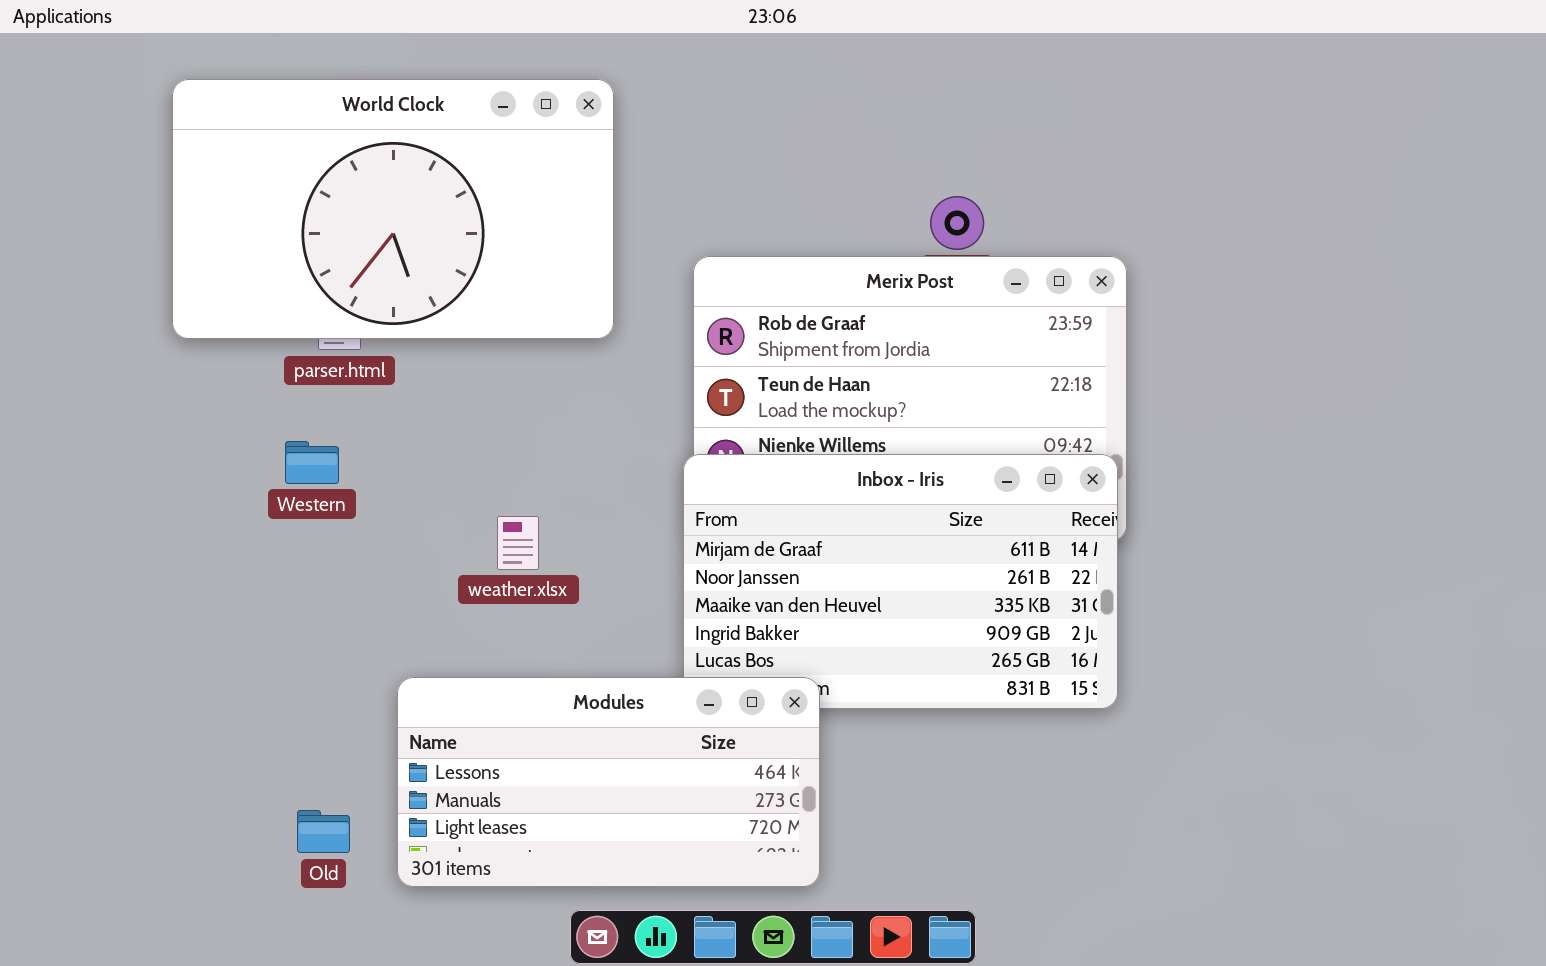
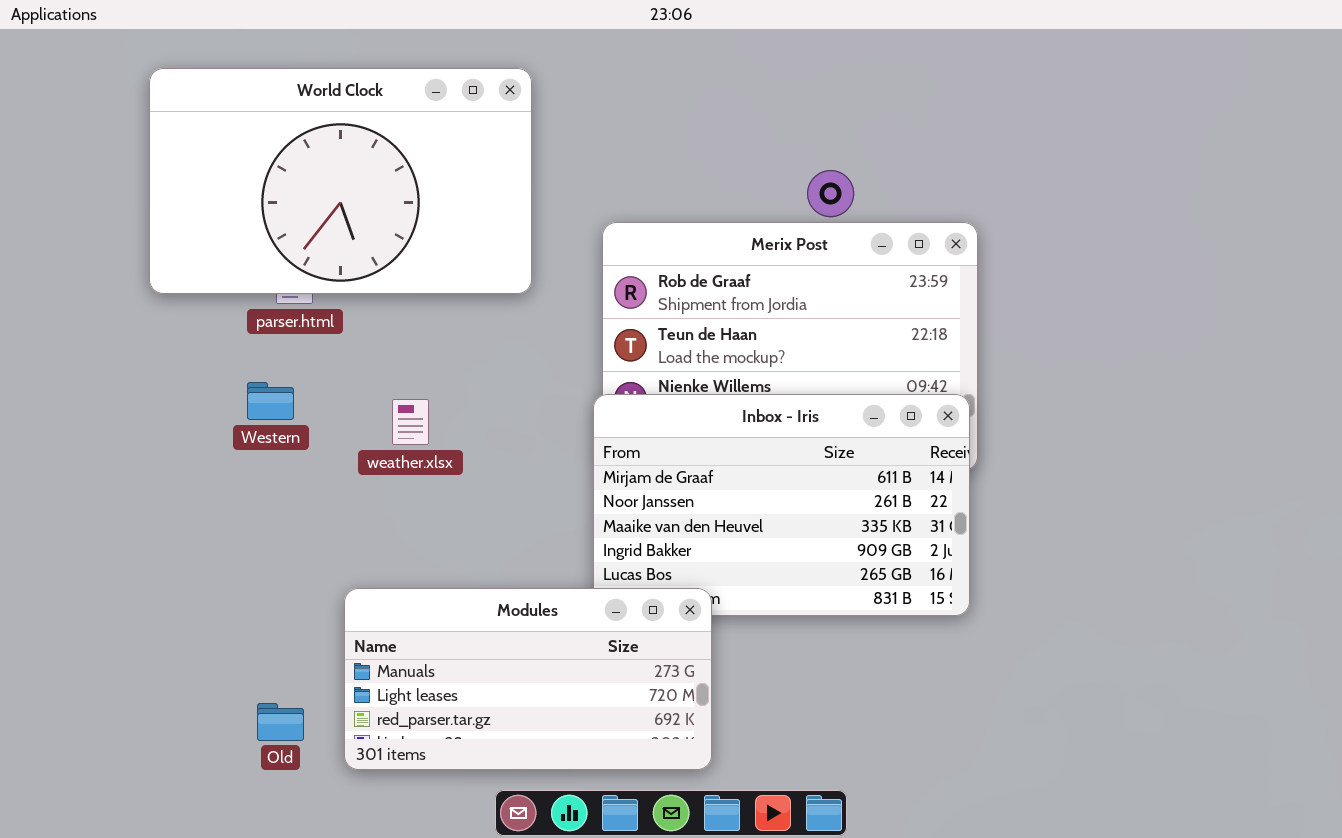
weather.xlsx: [497,516,539,570] -> [392,399,429,445], moved
Modules: [397,677,820,887] -> [344,588,712,770], scrolled down 1 row

